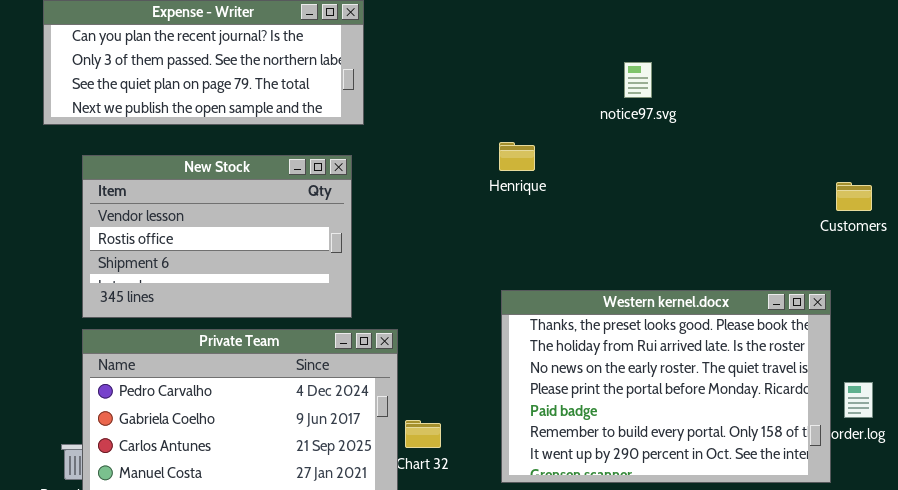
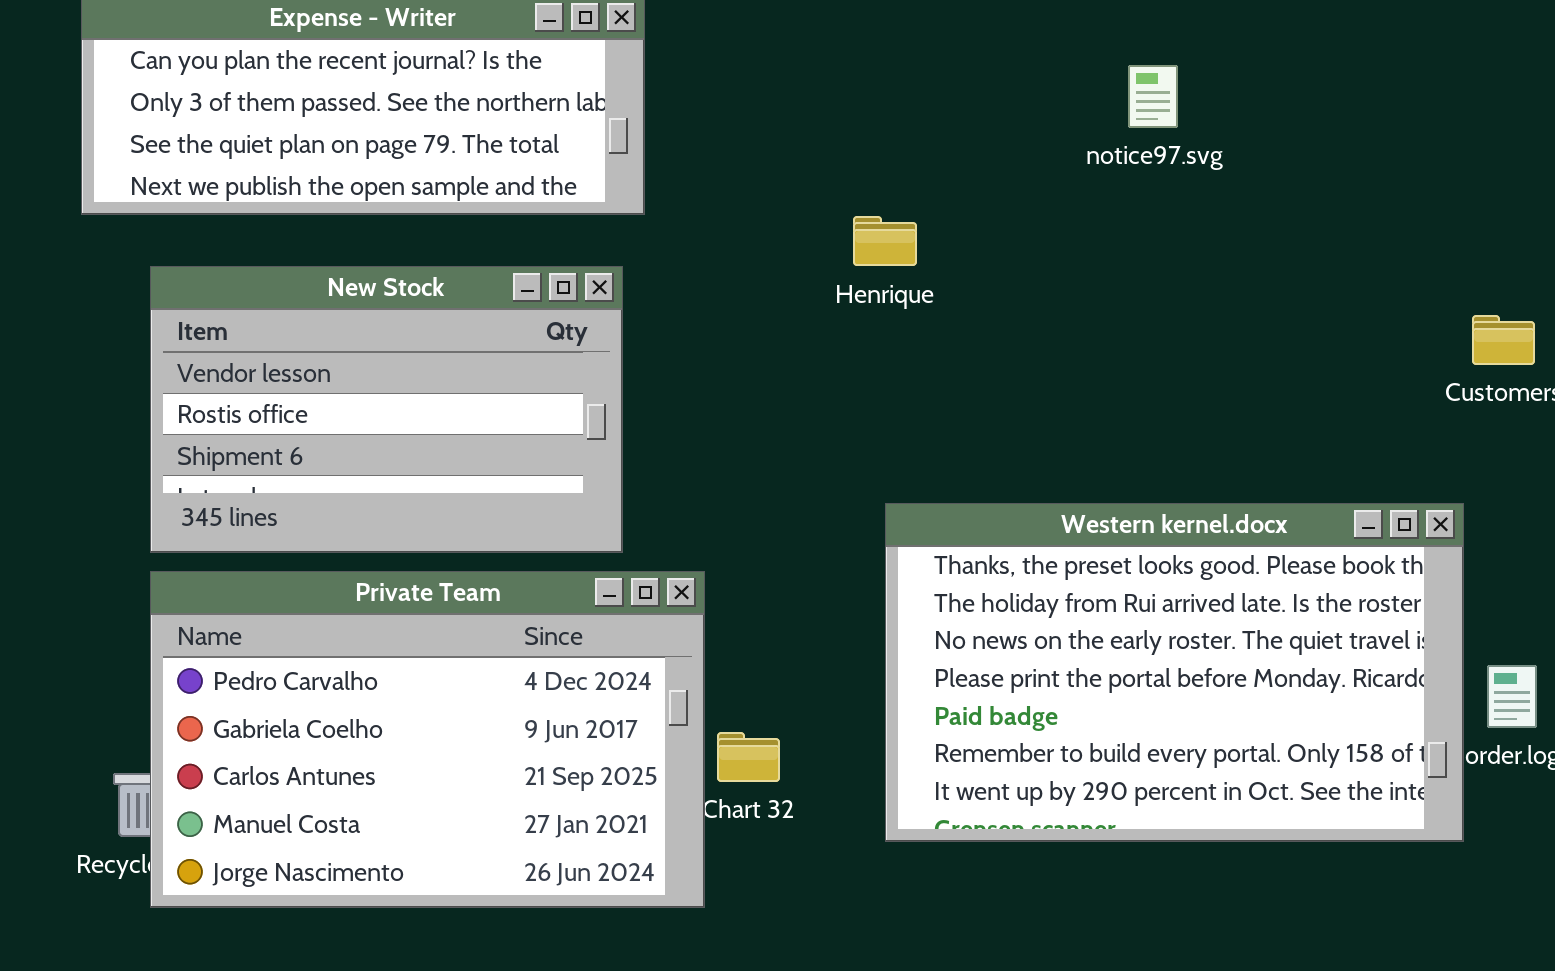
notice97.svg: [624,62,652,98] -> [1128,65,1178,128], moved
Henrique: [499,142,535,171] -> [853,216,917,266], moved

